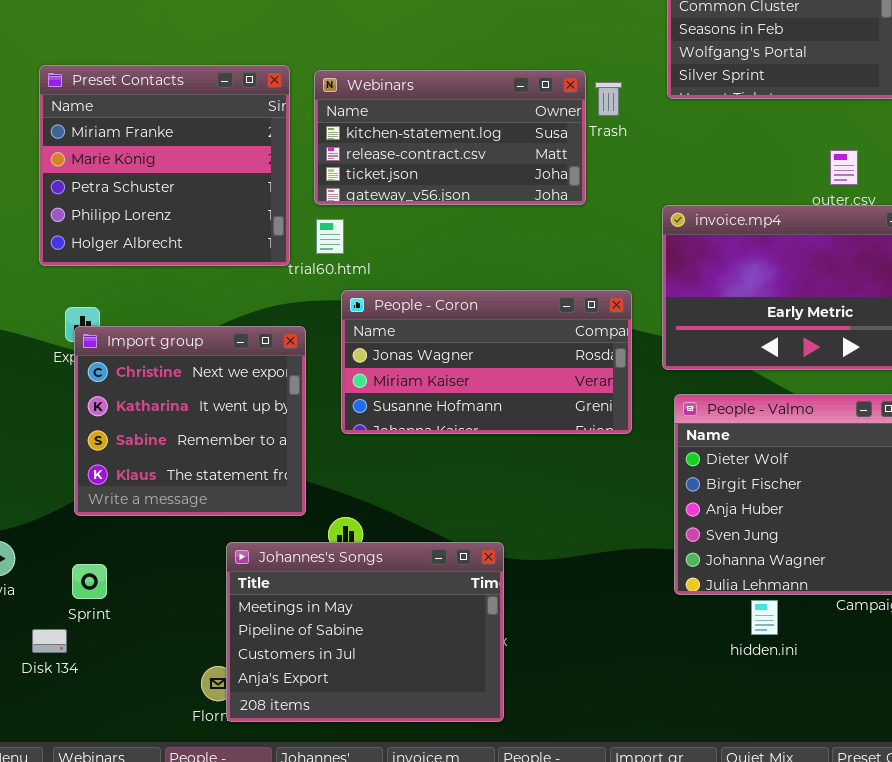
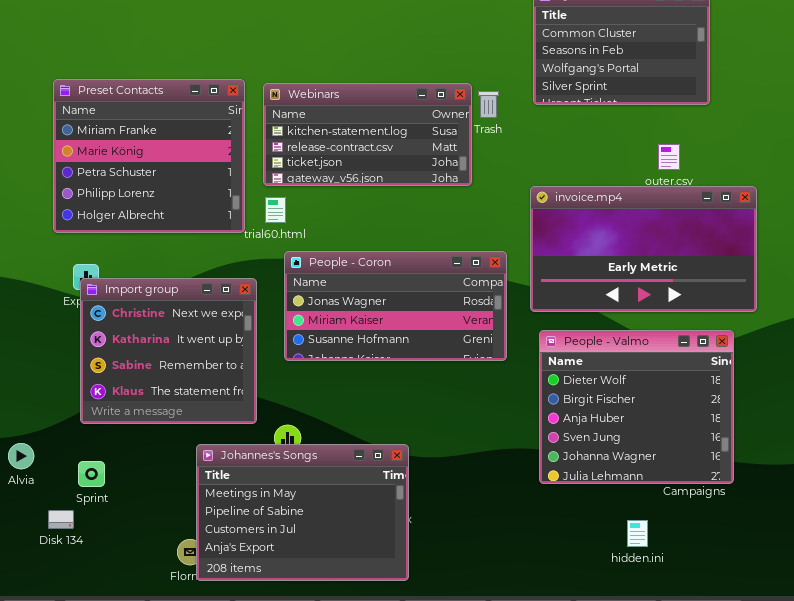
hidden.ini: [751,600,778,635] -> [627,520,648,547], moved

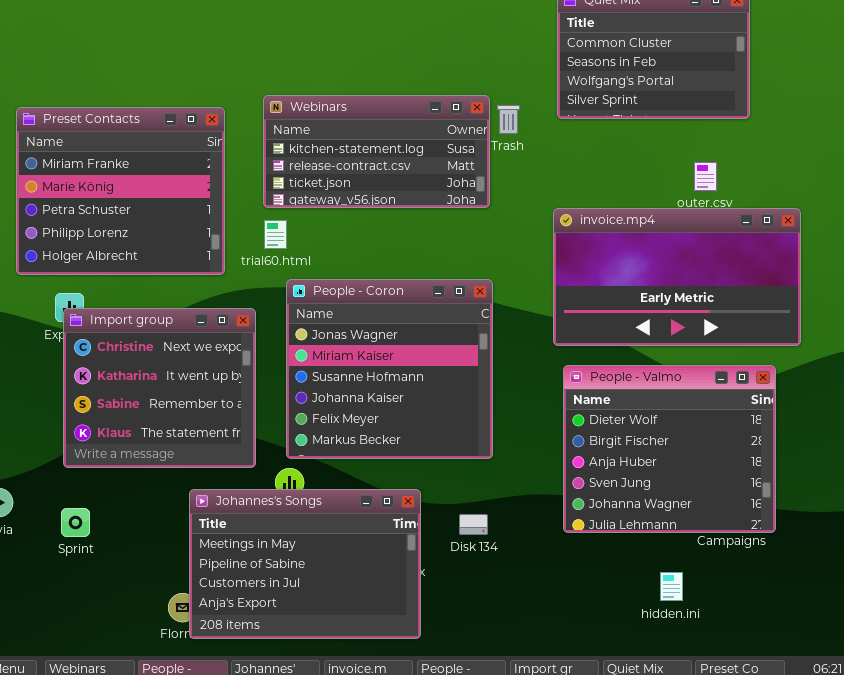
Preset Contacts: [53,79,245,233] -> [16,107,225,275], moved
People - Coron: [284,251,507,361] -> [286,279,493,459], resized
Disk 134: [48,510,74,529] -> [459,514,488,535], moved

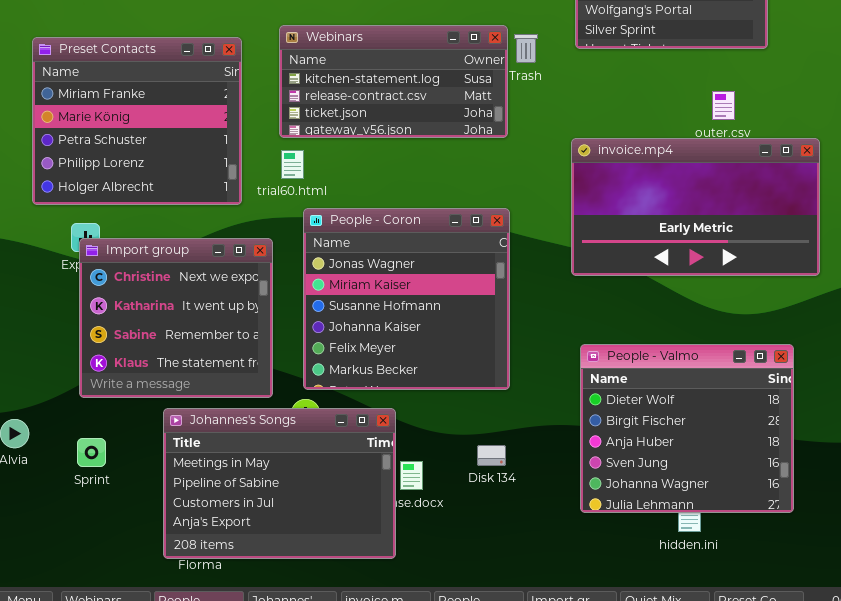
People - Valmo: [563,365,776,533] -> [580,344,794,513], moved
Johannes's Songs: [189,489,421,639] -> [163,408,396,559], moved

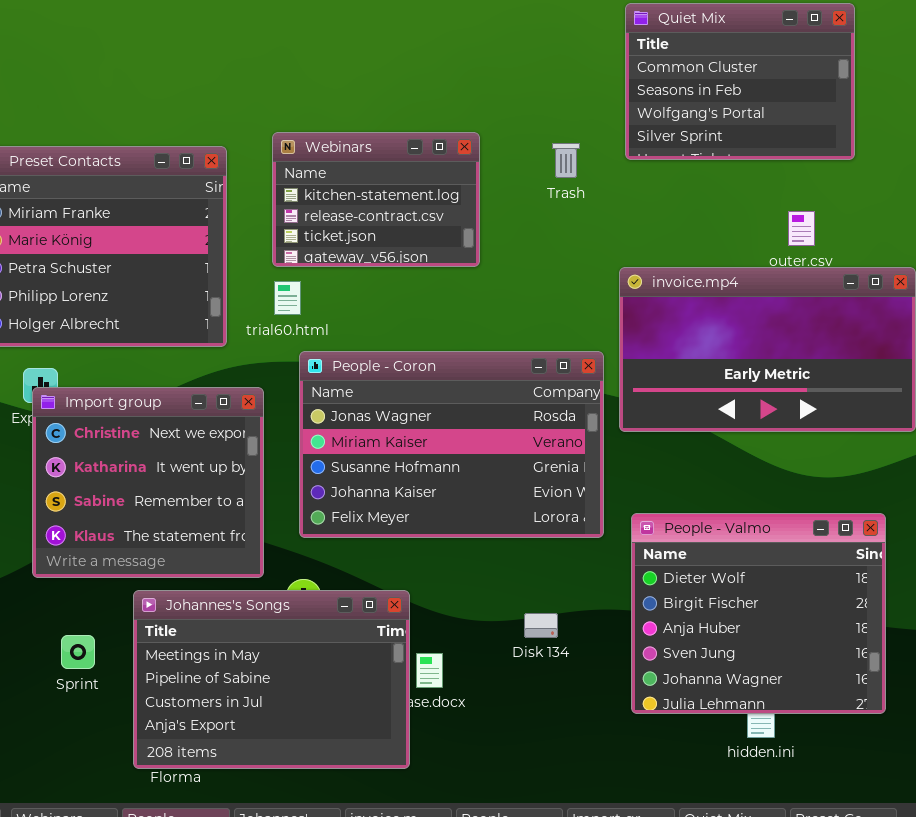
Webinars: [279,25,508,138] -> [272,132,480,267], resized
People - Coron: [303,208,510,390] -> [299,351,604,538], resized
Sprint: [77,438,106,467] -> [61,635,95,669], moved
Disk 134: [477,445,506,466] -> [524,613,558,638], moved

